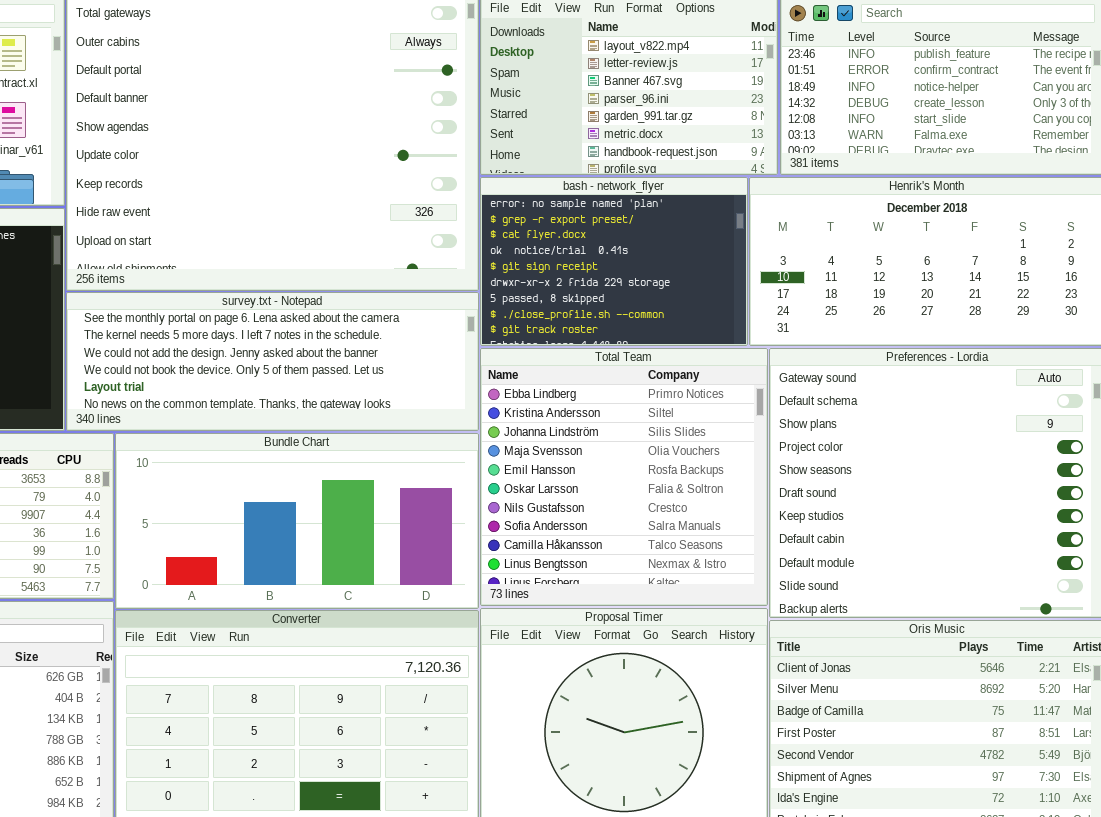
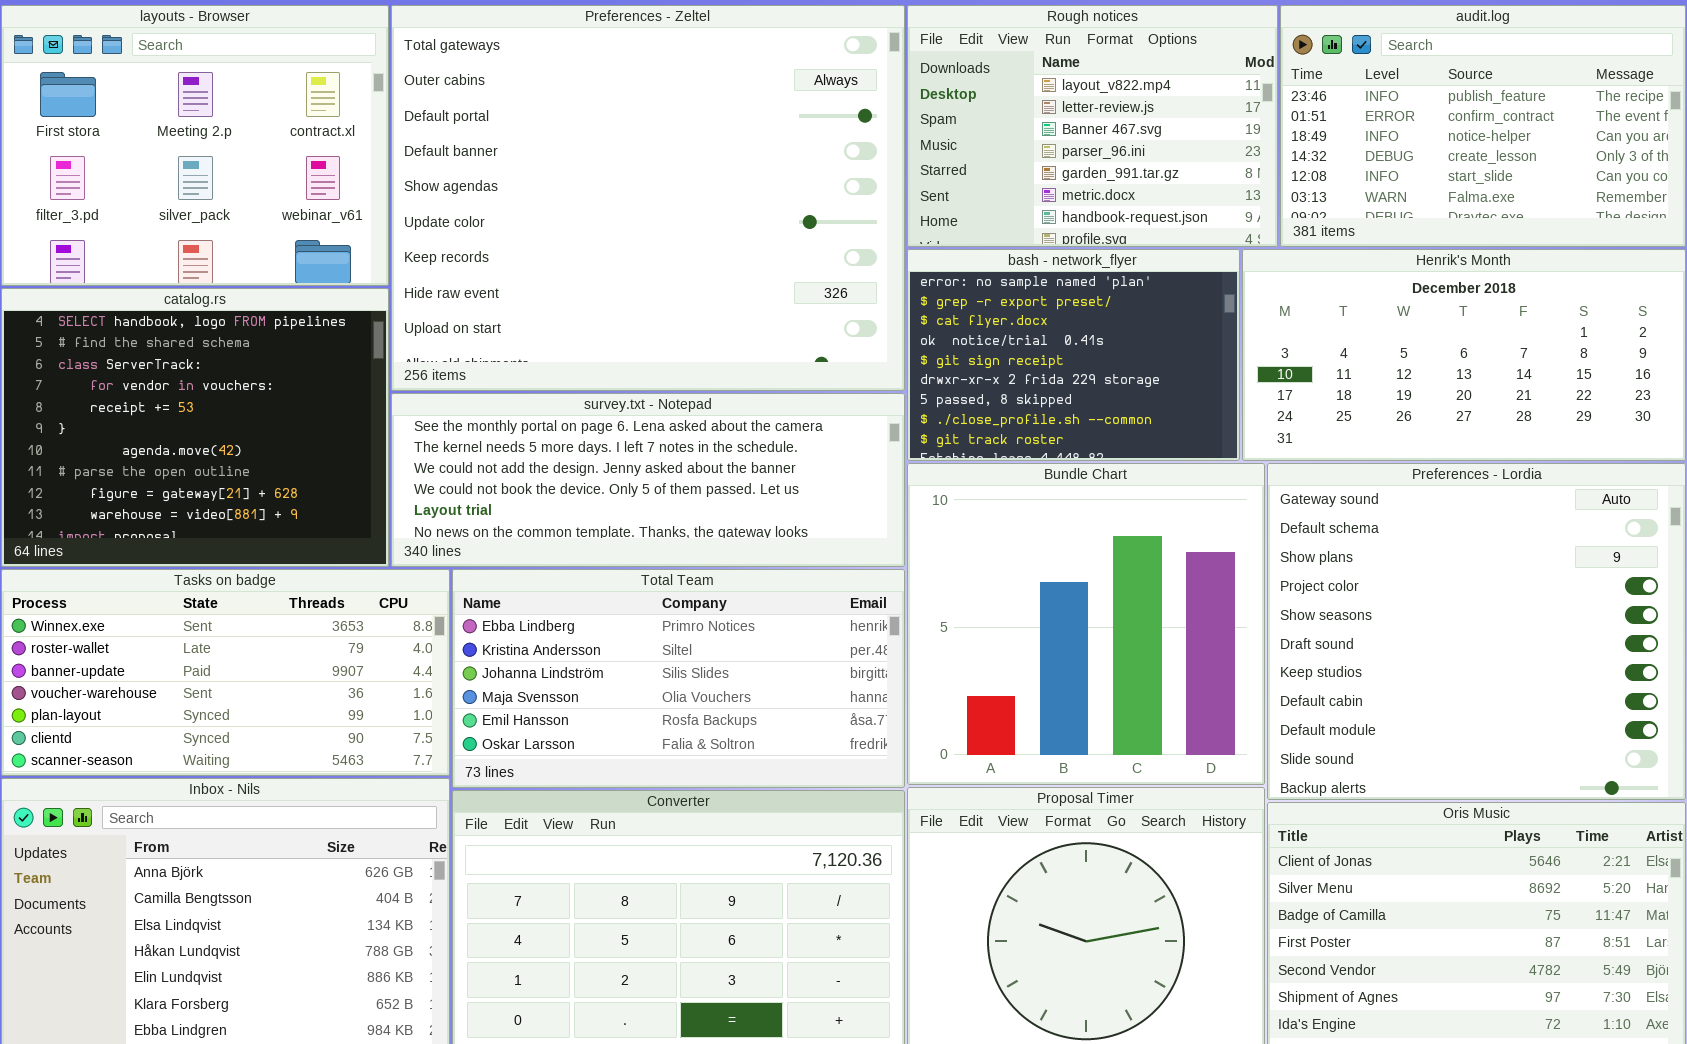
Total Team: [480,348,768,606] -> [452,569,905,788], moved, resized
Bundle Chart: [115,433,479,609] -> [907,463,1265,785], moved, resized

